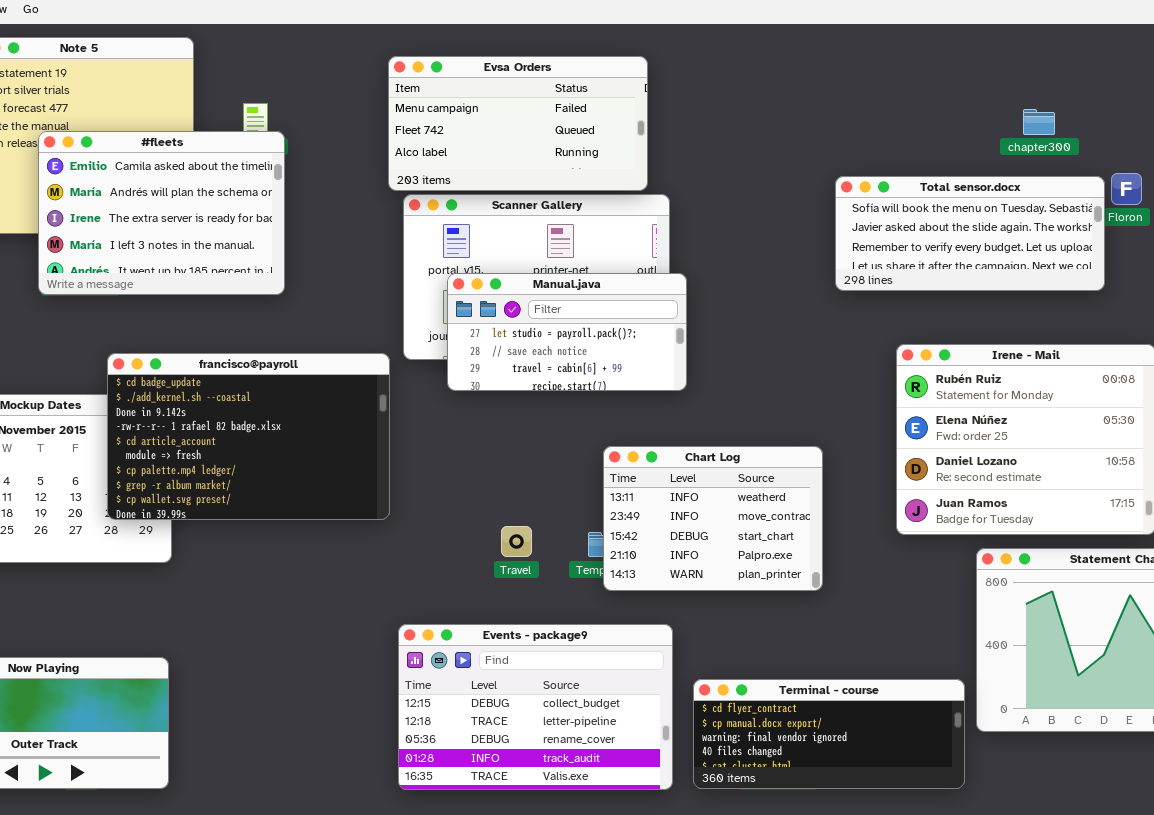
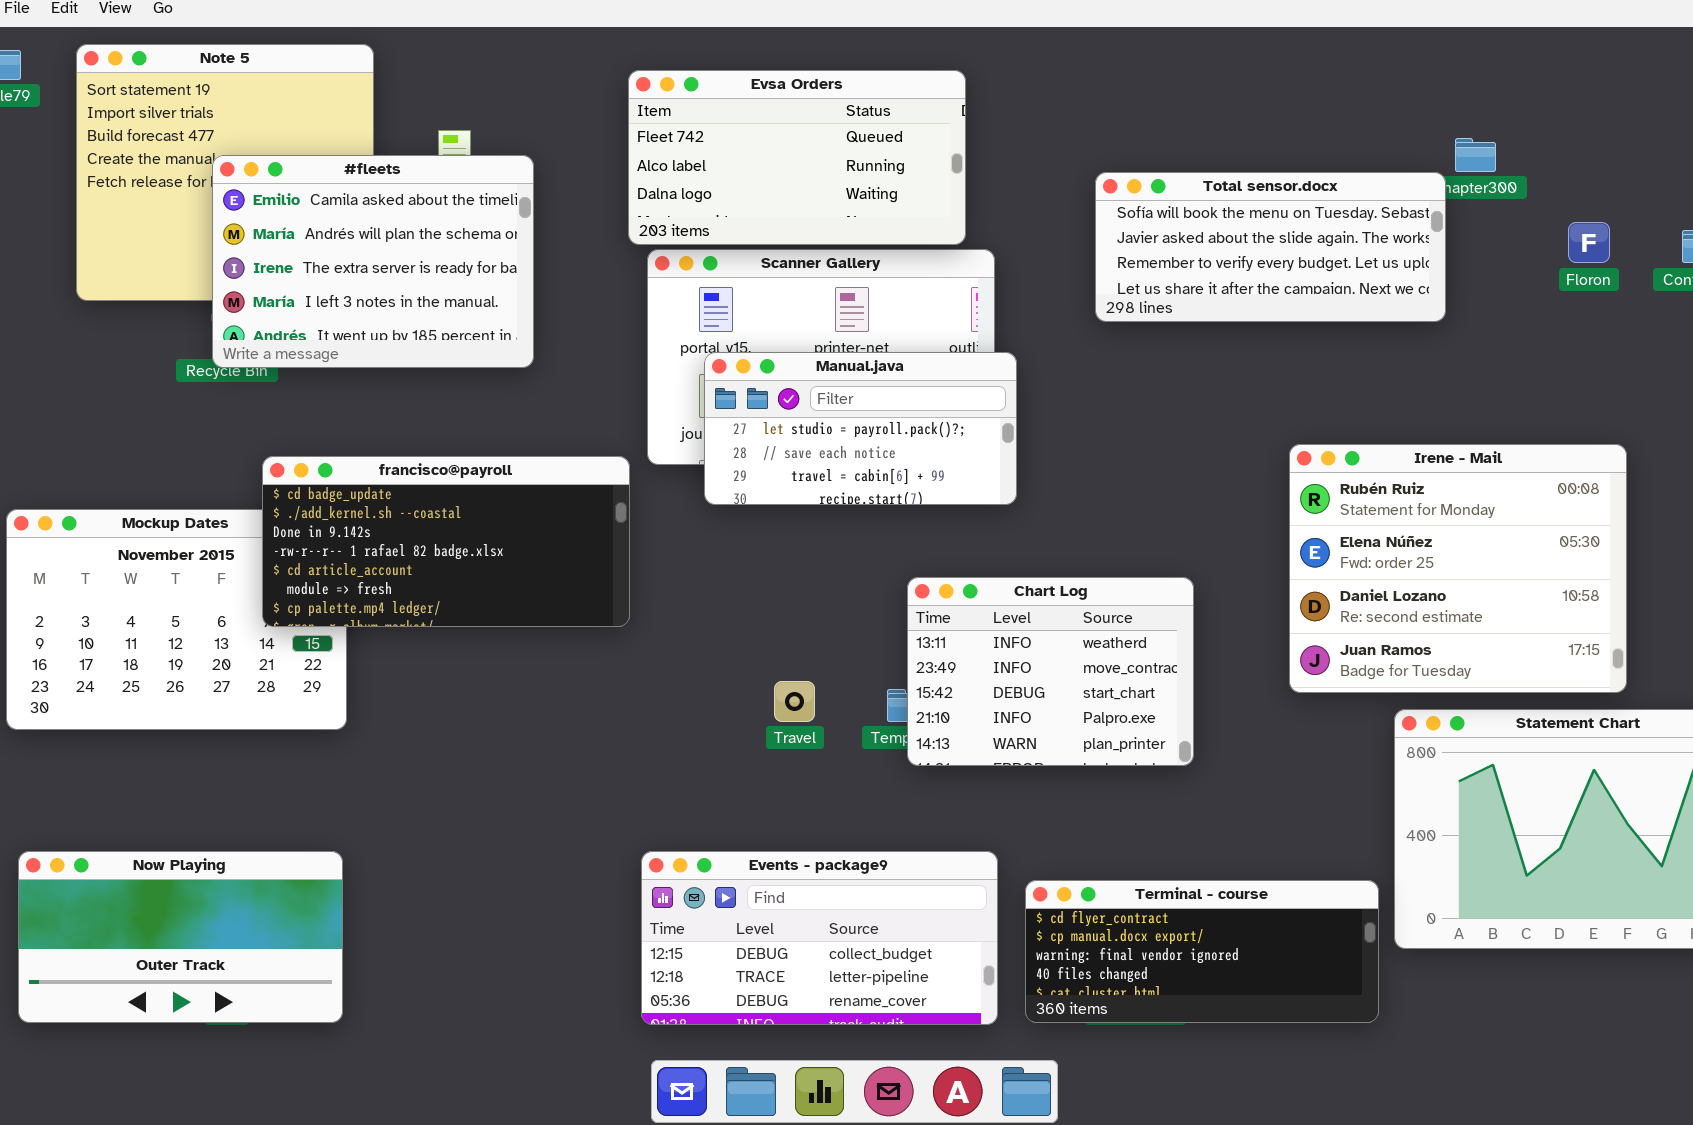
Evsa Orders: [388,56,648,191] -> [628,70,966,245], scrolled down 1 row
#fleets: [38,131,285,295] -> [212,155,534,368], moved
Total sensor.docx: [835,176,1105,291] -> [1095,172,1446,322], moved
francisco@payroll: [107,353,390,520] -> [262,456,630,627], resized
Events - package9: [398,624,673,790] -> [641,851,998,1025], resized

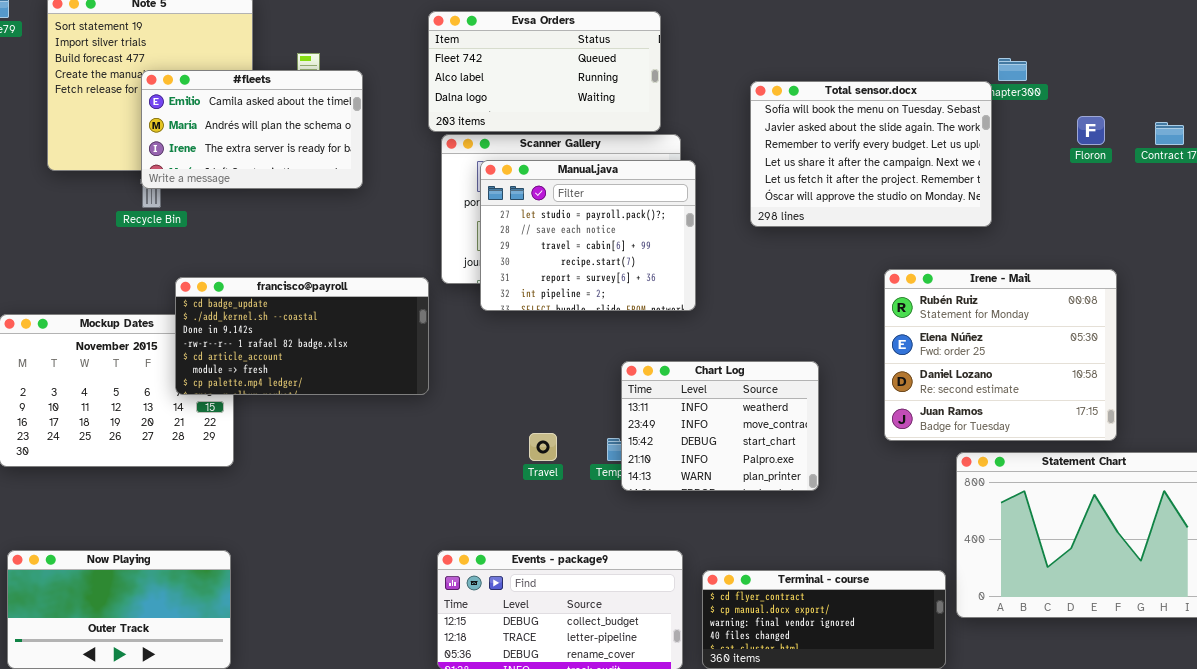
#fleets: [212,155,534,368] -> [141,70,363,189], resized
Total sensor.docx: [1095,172,1446,322] -> [750,81,992,227], resized
Manual.java: [704,352,1017,505] -> [480,160,696,311], resized

